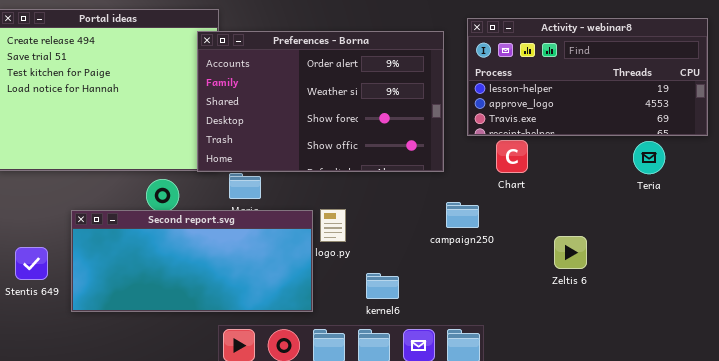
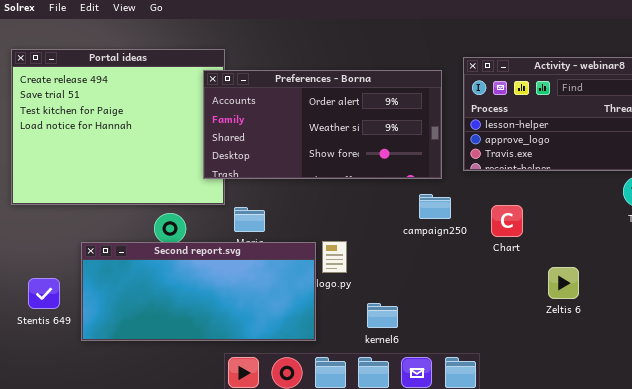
Preferences - Borna: [197,31,444,172] -> [203,70,442,179], resized
Chart: [496,140,528,173] -> [491,205,523,237], moved
campaign250: [446,202,479,228] -> [419,194,451,219], moved

